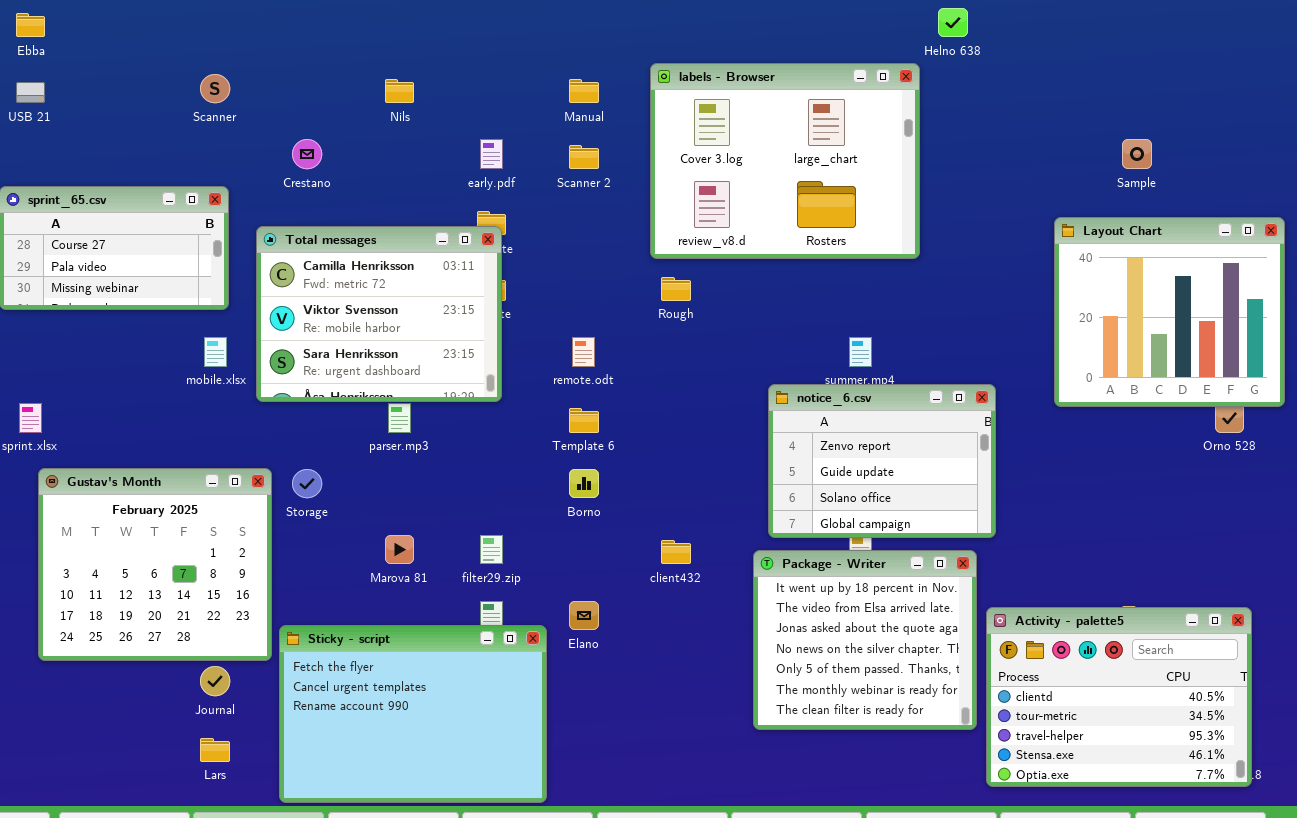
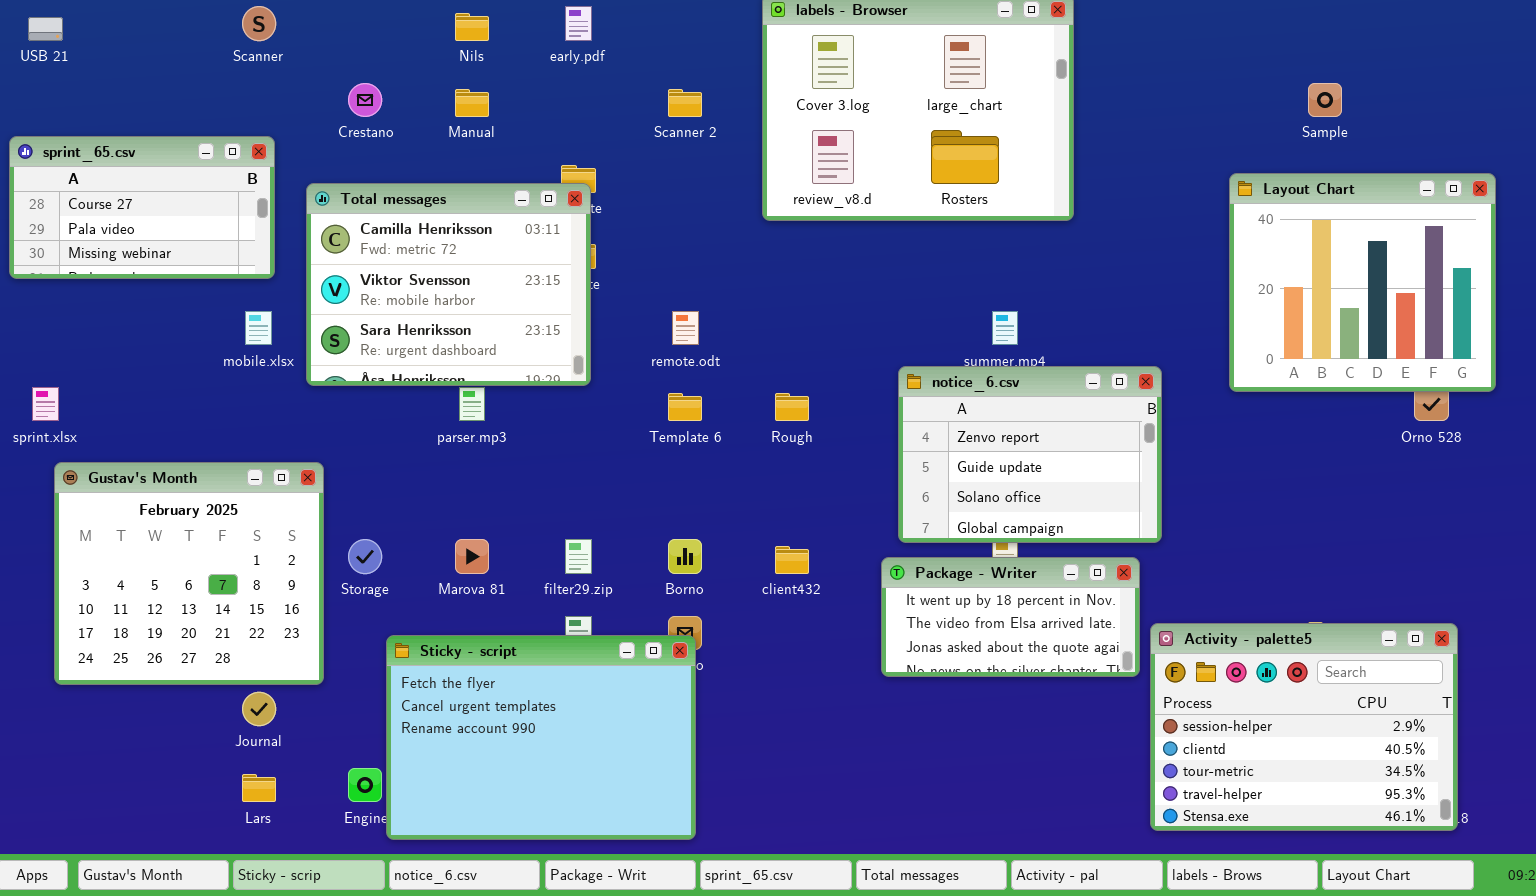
Manual: [569,79,599,103] -> [455,89,489,117], moved
early.pdf: [480,139,503,169] -> [565,6,592,41], moved
Rough: [661,277,691,301] -> [775,393,809,421], moved
Storage: [292,469,322,498] -> [348,539,382,574], moved
Borno: [569,469,599,498] -> [668,539,702,574], moved
Package - Writer: [753,550,977,730] -> [881,557,1140,677], resized
Activity - palette5: [986,607,1252,787] -> [1150,623,1458,831], scrolled up 1 row
Sticky - script: [279,625,547,803] -> [386,635,696,840], moved

